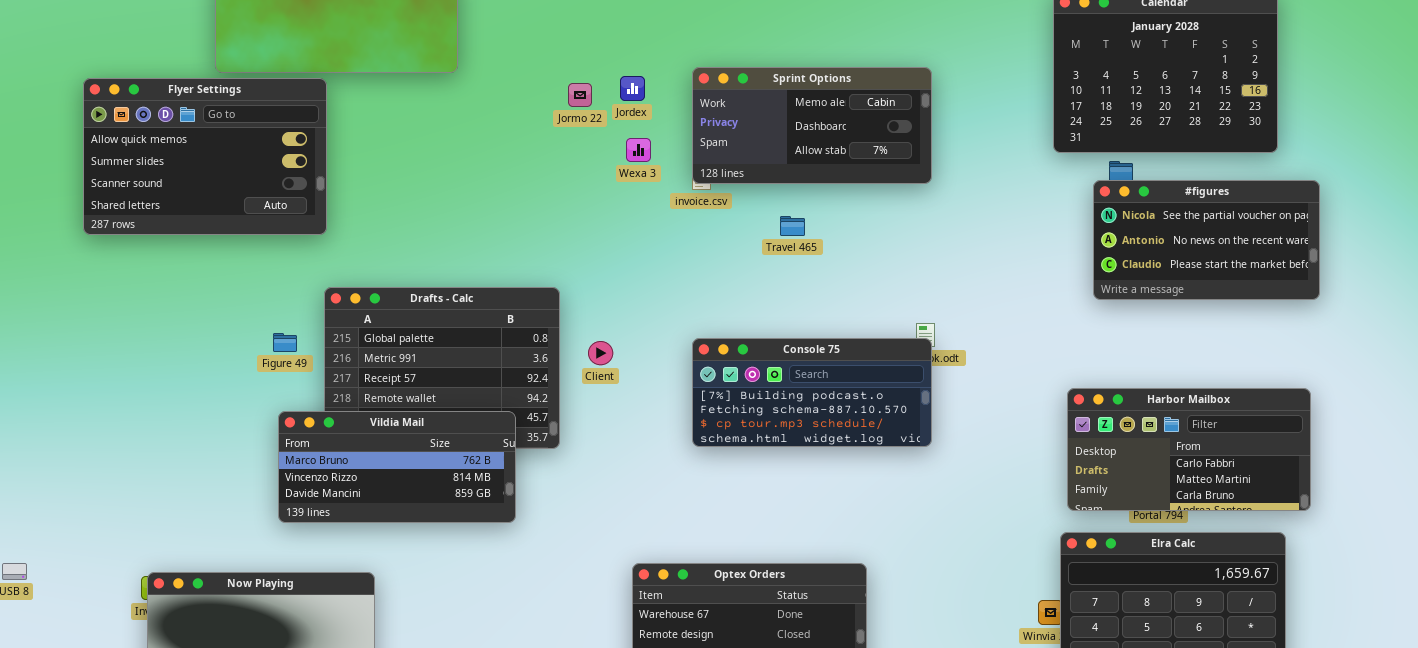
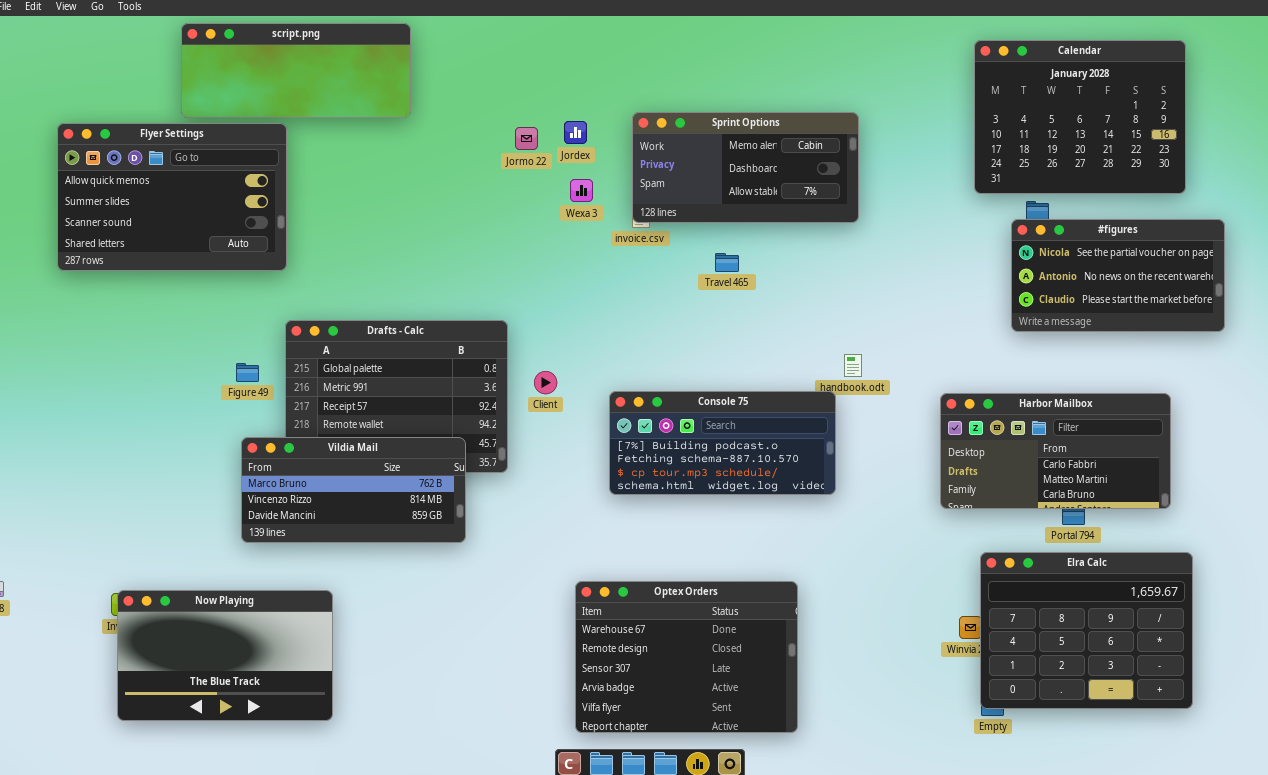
Console 75: [692,338,932,447] -> [609,391,836,495], moved
Harbor Mailbox: [1067,388,1311,511] -> [940,393,1171,509], moved

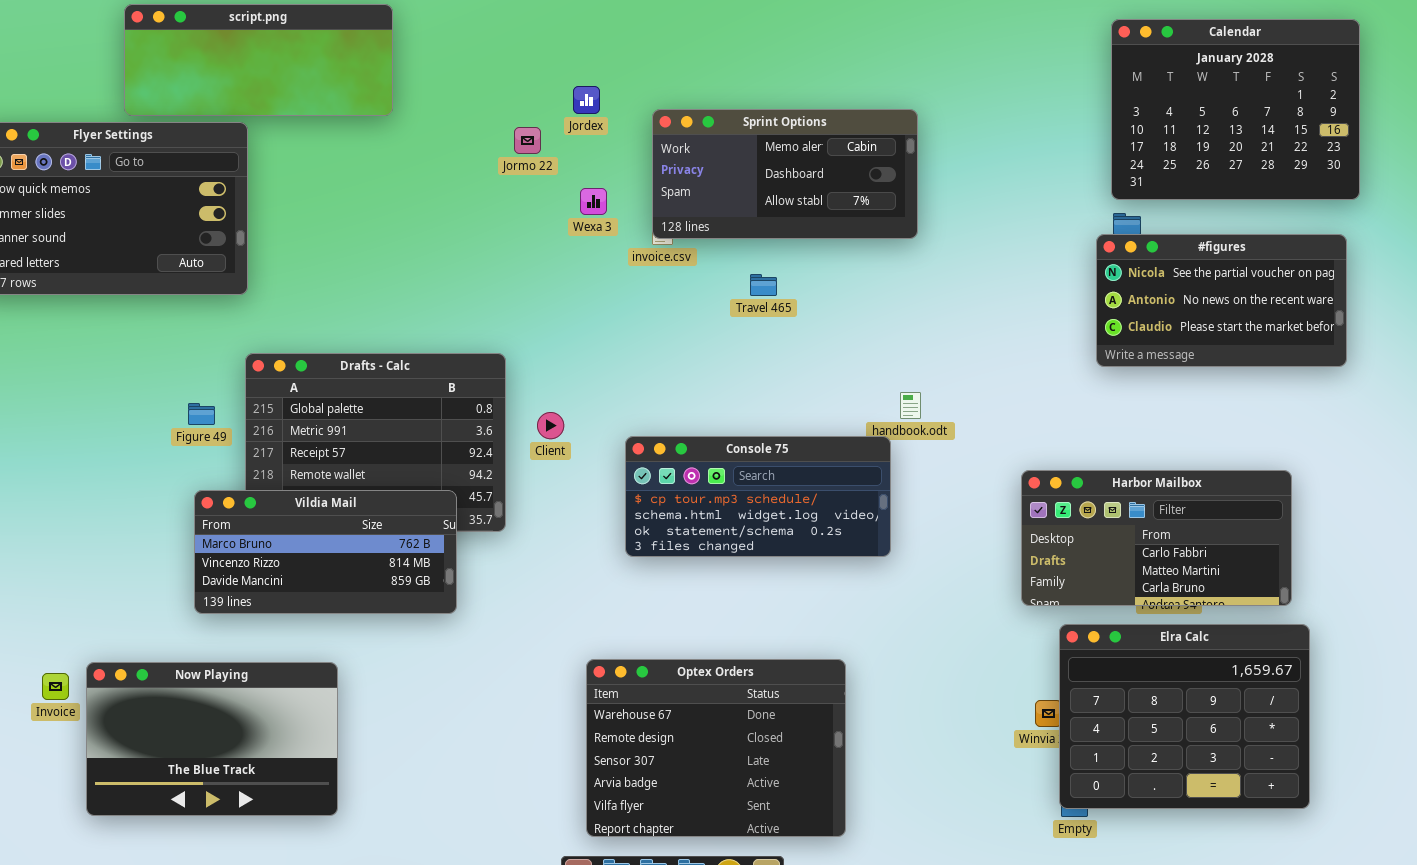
Calendar: [974,40,1186,194] -> [1111,19,1360,200], moved
Jordex: [564,121,587,144] -> [573,86,600,114], moved
Console 75: [609,391,836,495] -> [625,436,891,557], scrolled down 2 rows
Harbor Mailbox: [940,393,1171,509] -> [1021,470,1292,606], moved
Now Playing: [117,590,333,721] -> [86,662,338,816], moved

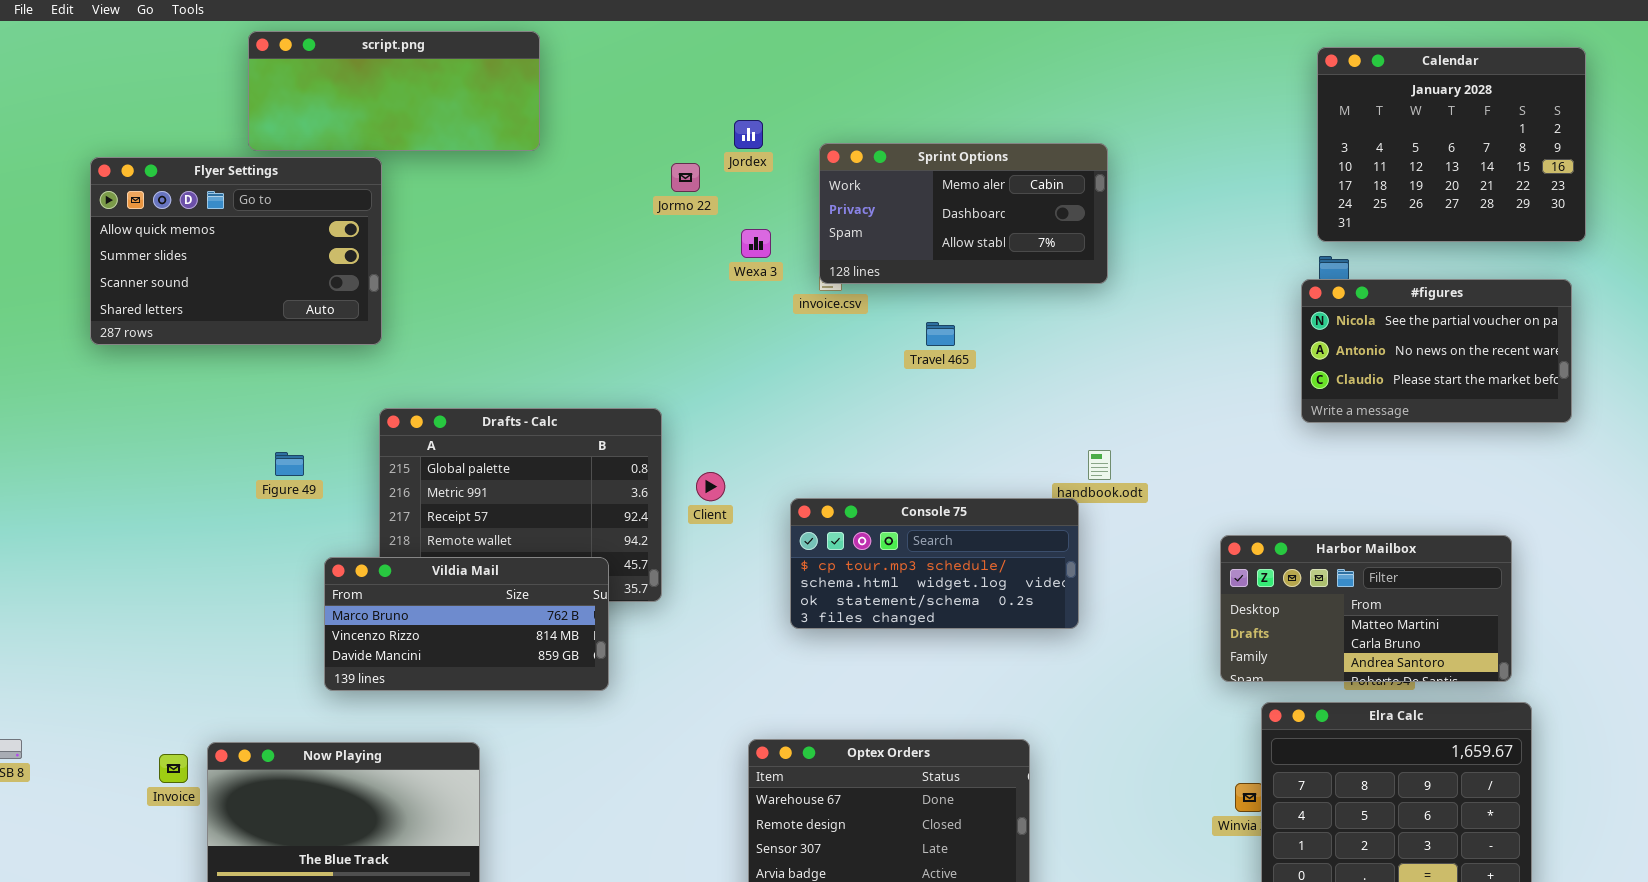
Figure 49: [188,403,215,425] -> [275,452,304,476], moved
Harbor Mailbox: [1021,470,1292,606] -> [1220,535,1512,682], scrolled down 1 row

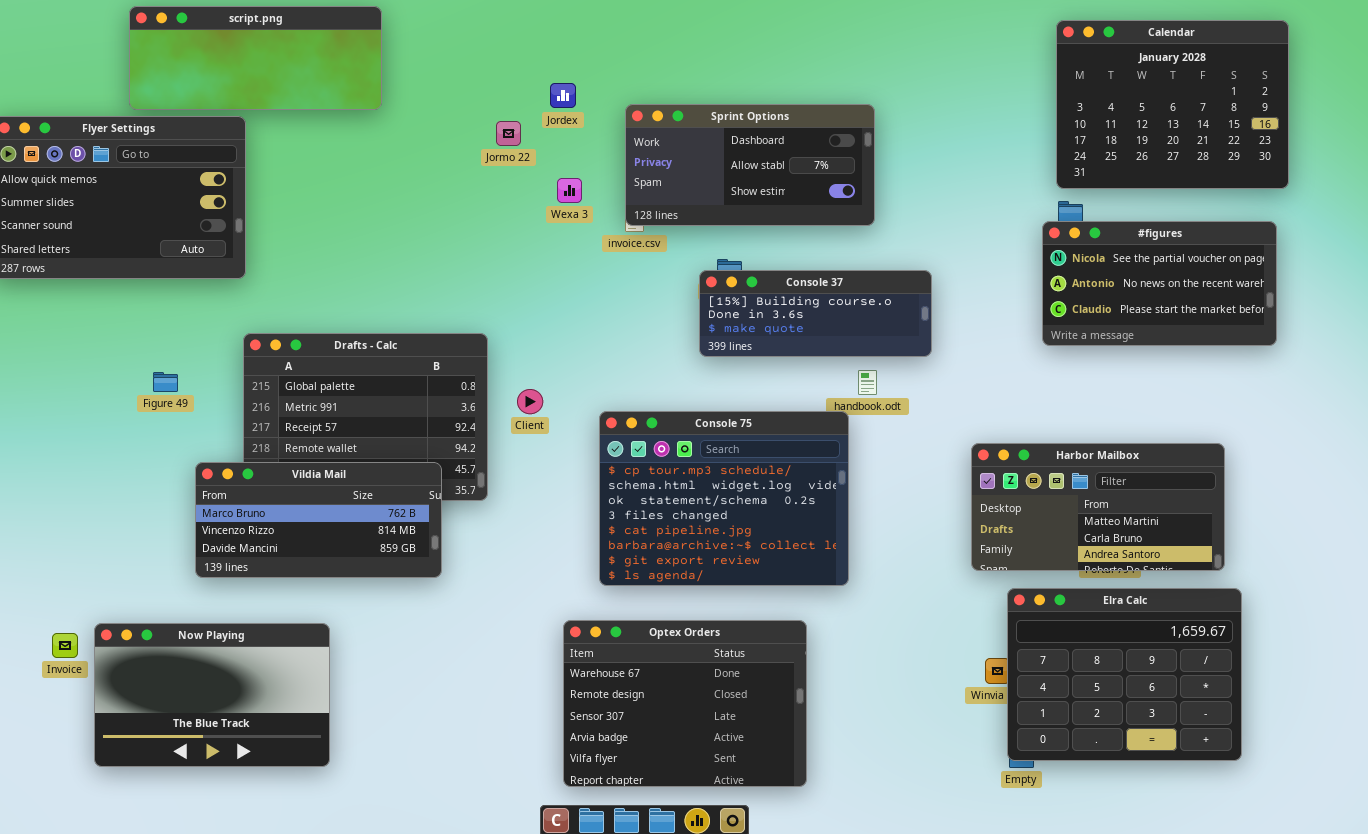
Sprint Options: [819,143,1108,284] -> [625,104,875,226], scrolled down 1 row
Console 37: none -> [699,270,932,357], opened
Console 75: [790,498,1079,629] -> [599,411,849,586], resized

